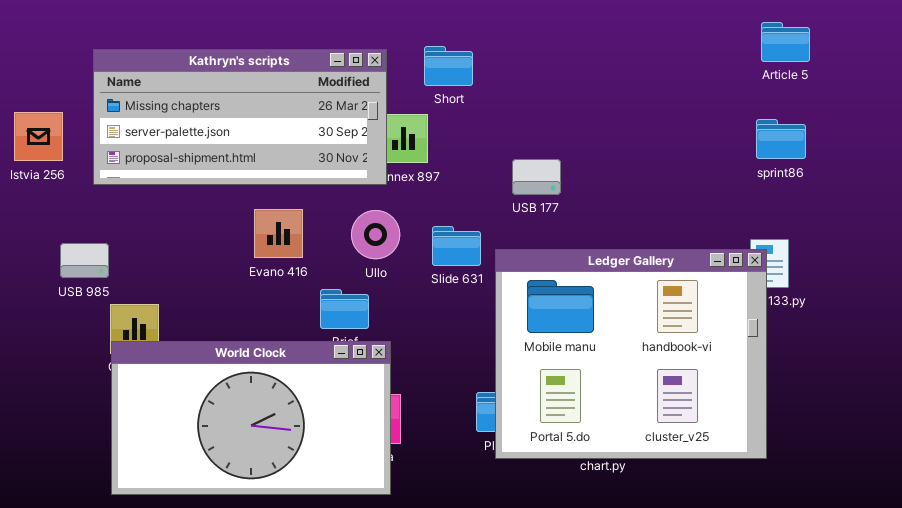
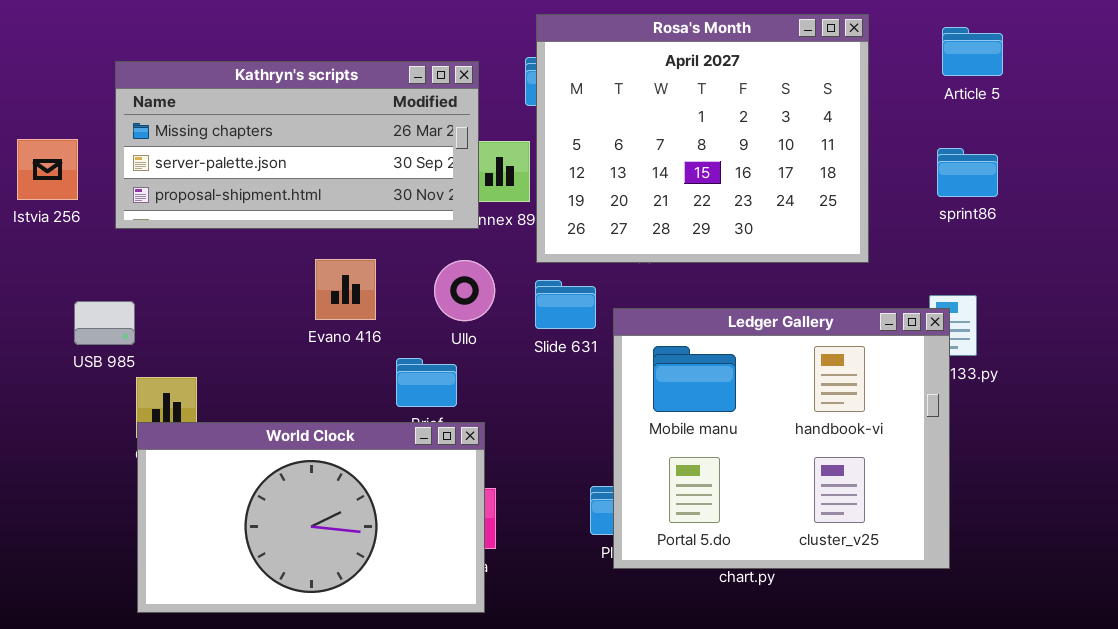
Rosa's Month: none -> [536,14,869,263], opened

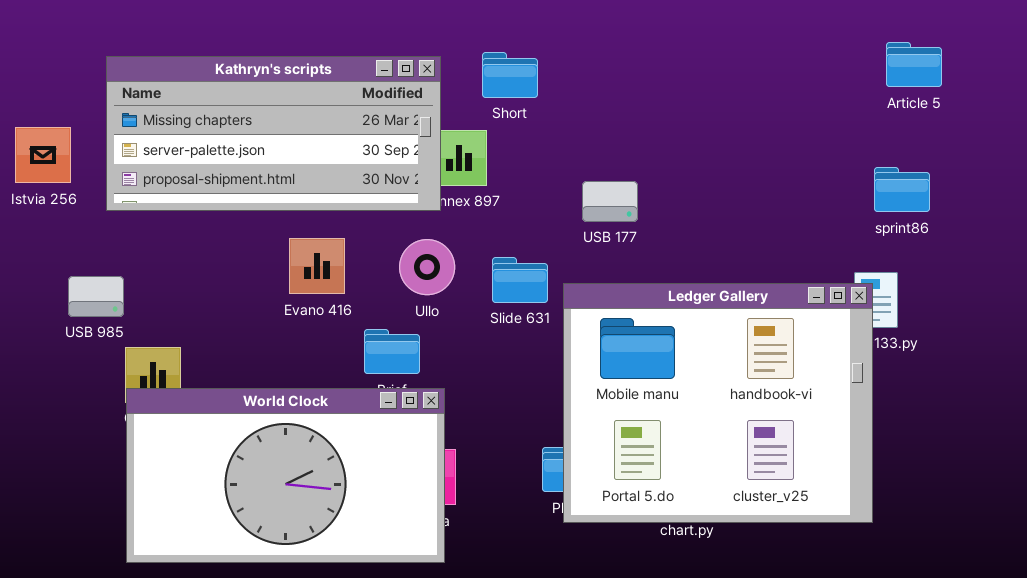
Rosa's Month: [536,14,869,263] -> none, closed
Article 5: [942,27,1003,76] -> [886,42,942,87], moved
sprint86: [937,148,998,197] -> [874,167,930,212], moved

